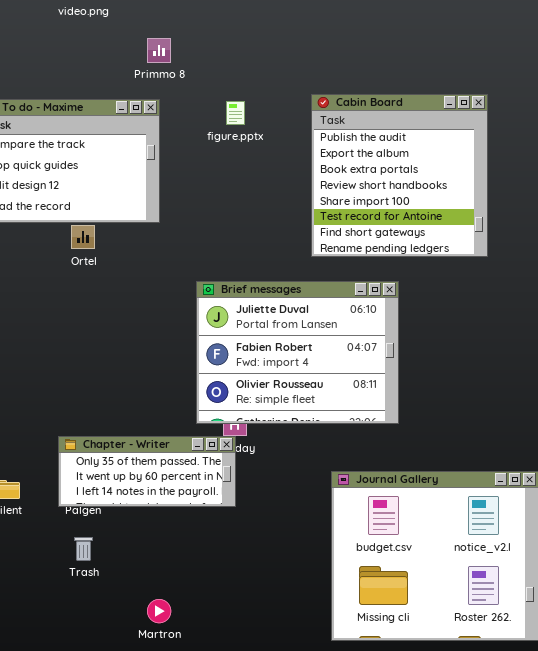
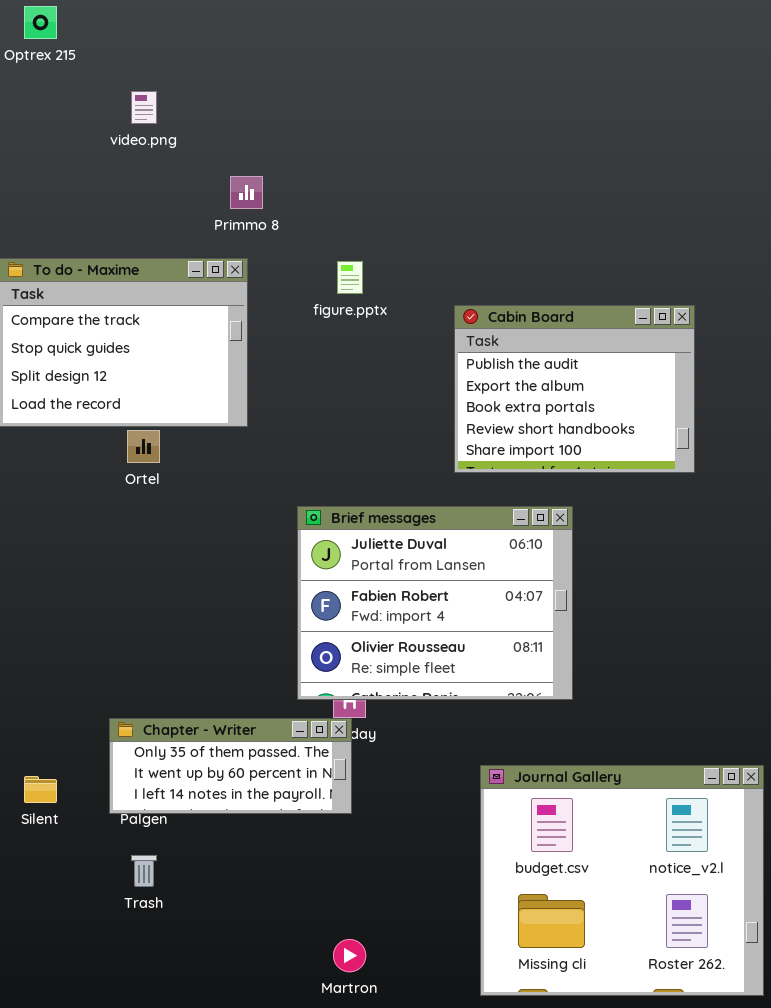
Cabin Board: [311,94,488,257] -> [454,305,695,473], resized
Martron: [147,599,171,623] -> [333,939,366,972], moved

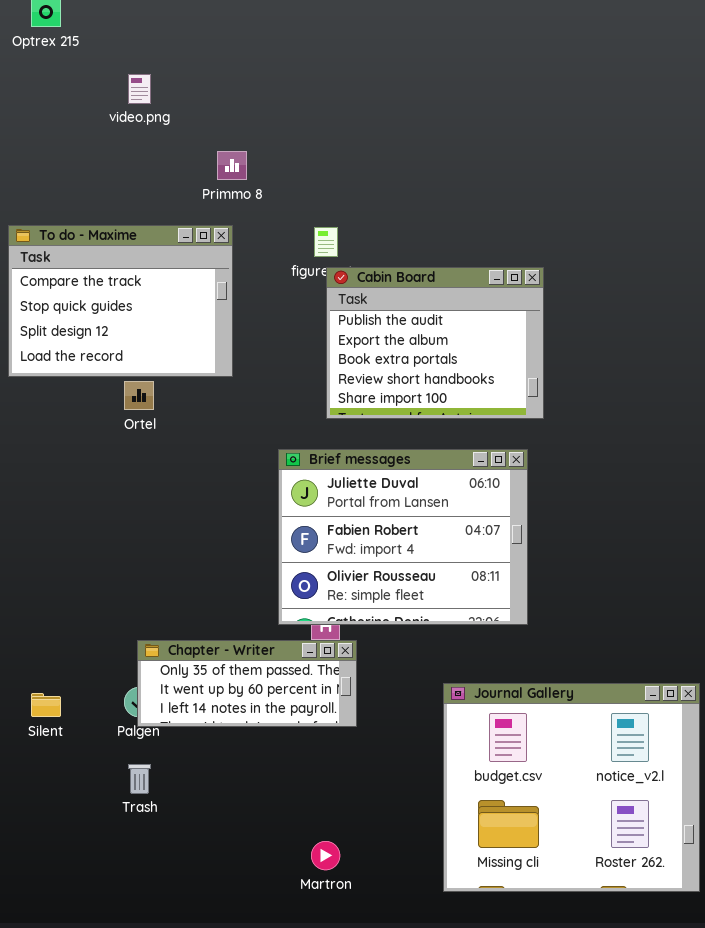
Cabin Board: [454,305,695,473] -> [326,267,544,419], moved
Chapter - Writer: [109,718,352,814] -> [137,640,357,727], moved

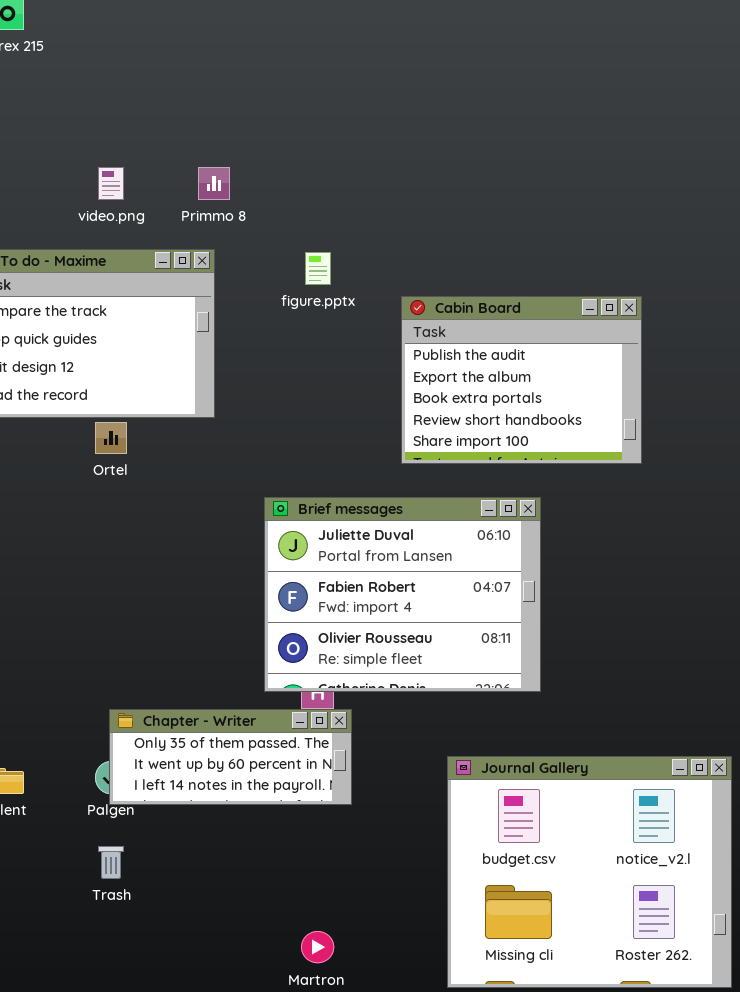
video.png: [128,74,151,104] -> [98,167,124,200], moved
Cabin Board: [326,267,544,419] -> [401,296,642,464], moved

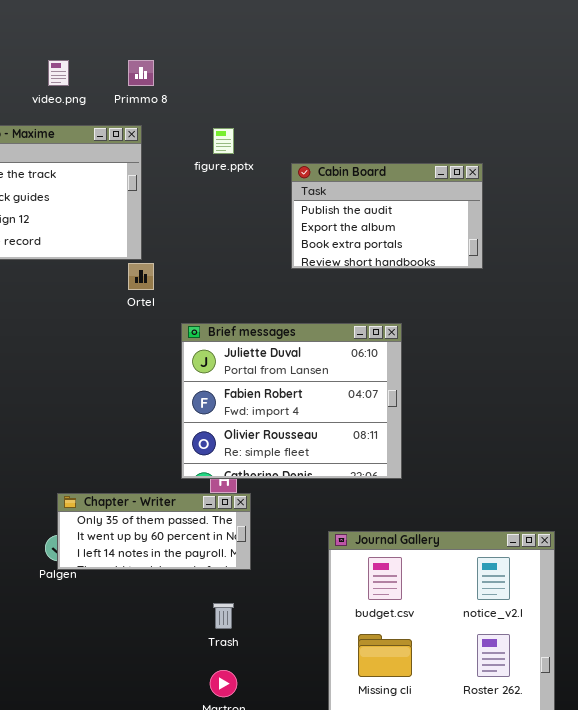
Cabin Board: [401,296,642,464] -> [291,163,483,269], resized
Ortel: [95,422,127,454] -> [128,263,154,290], moved
Trash: [98,846,124,879] -> [213,603,234,629], moved

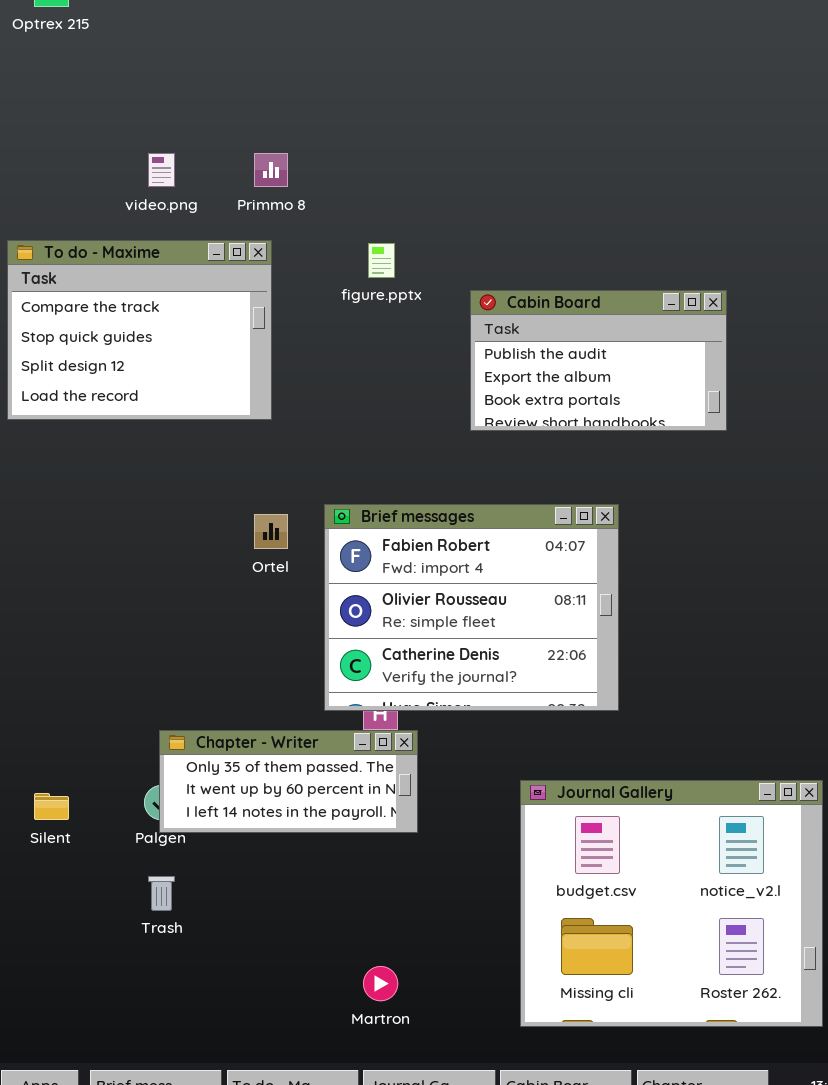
Ortel: [128,263,154,290] -> [254,514,288,549], moved
Brief messages: [181,323,402,479] -> [324,504,619,711], scrolled down 1 row
Trash: [213,603,234,629] -> [148,876,175,911], moved

